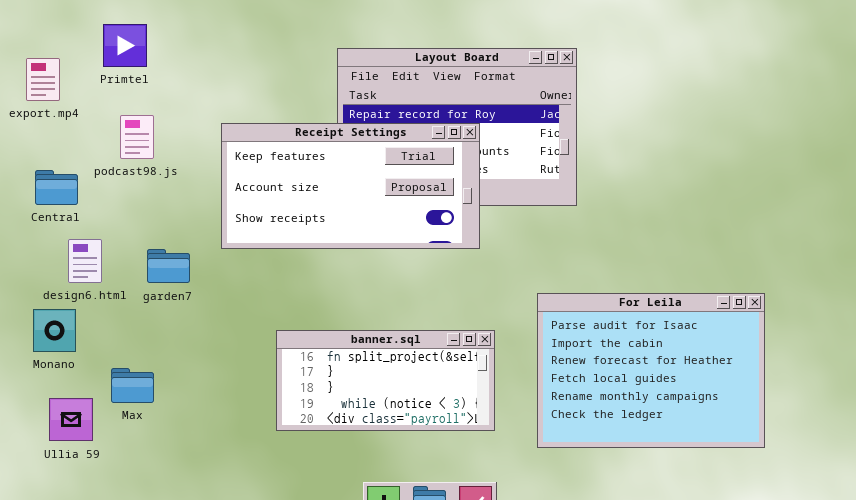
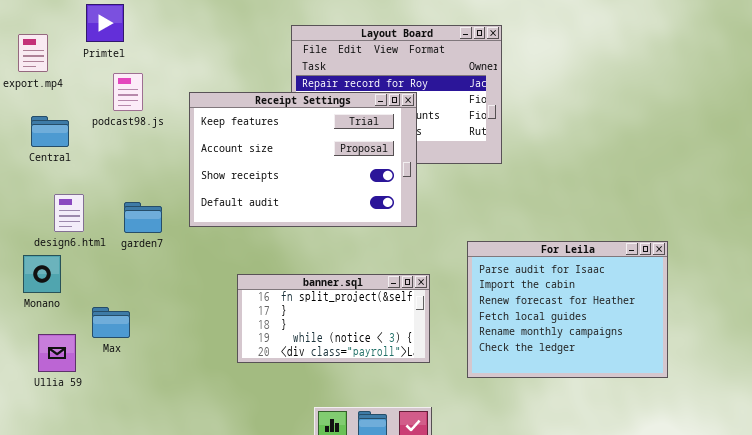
podcast98.js: [120,115,154,159] -> [113,73,143,111], moved
Receipt Settings: [221,123,480,249] -> [189,92,417,227], resized
Central: [35,170,78,205] -> [31,116,69,147], moved

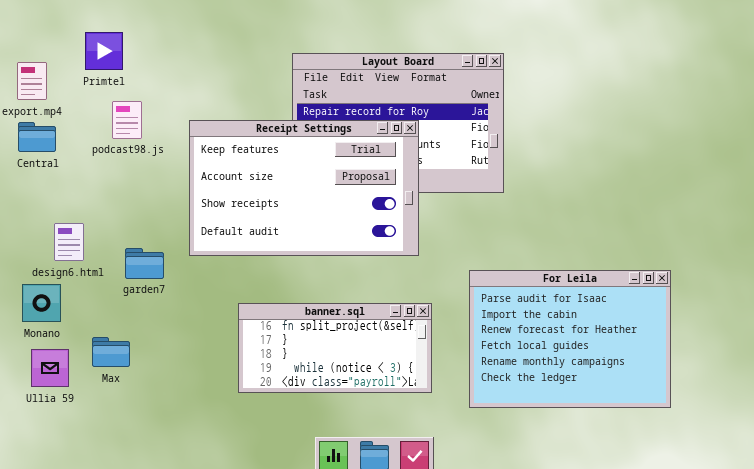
Central: [31,116,69,147] -> [18,122,56,152], moved
garden7: [124,202,162,233] -> [125,248,164,279], moved
Ullia 59: [38,334,76,372] -> [31,349,69,387], moved

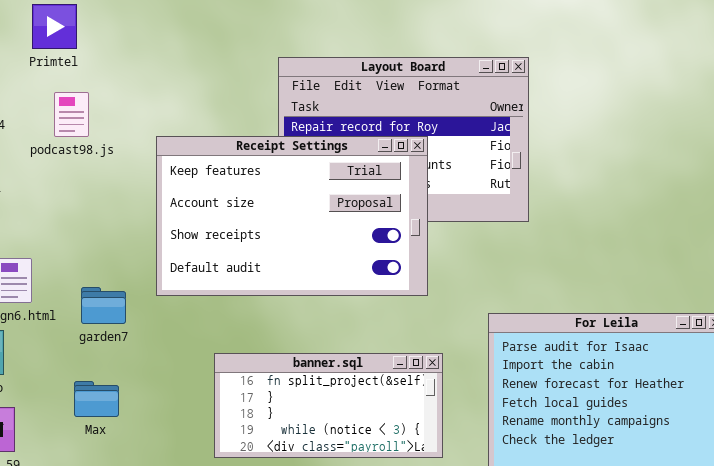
Primtel: [85,32,123,70] -> [32,4,77,49], moved
podcast98.js: [112,101,142,139] -> [54,92,89,137], moved
Max: [92,337,130,367] -> [74,381,119,417], moved

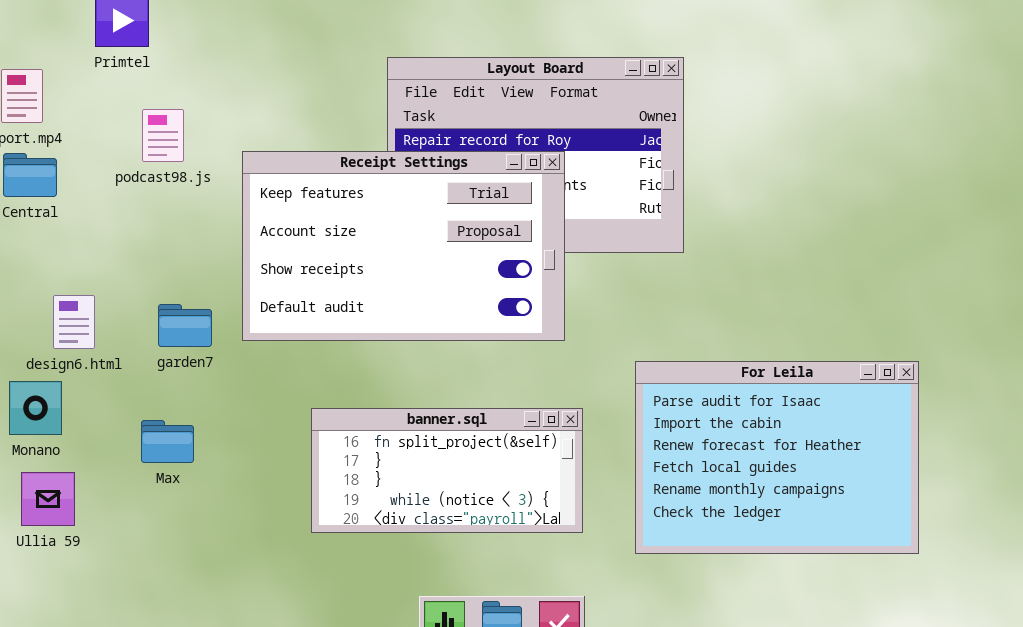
podcast98.js: [54,92,89,137] -> [142,109,184,162], moved
garden7: [81,287,126,324] -> [158,304,212,347], moved
Max: [74,381,119,417] -> [141,420,194,463], moved

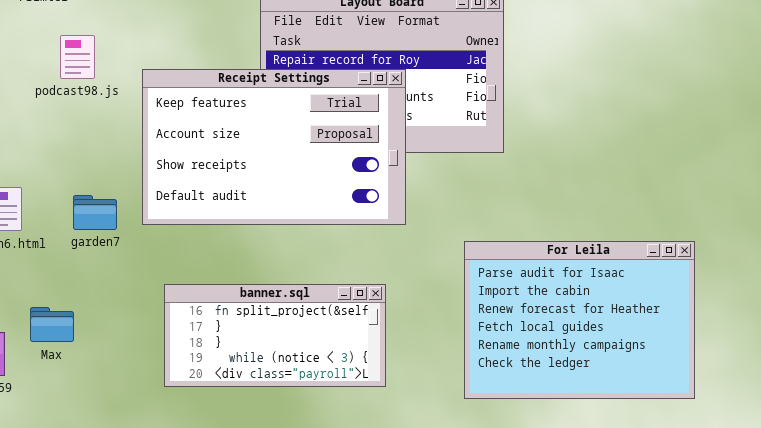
banner.sql: [311,408,583,533] -> [164,284,386,387], moved
Max: [141,420,194,463] -> [30,307,74,342], moved

